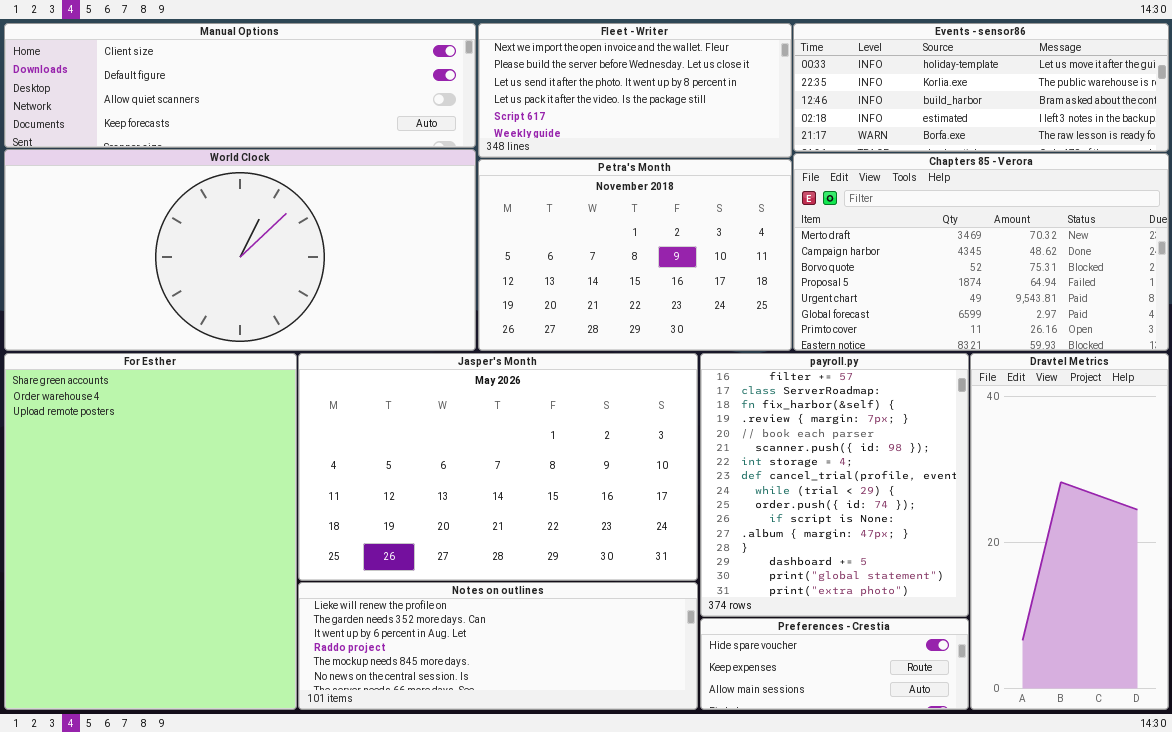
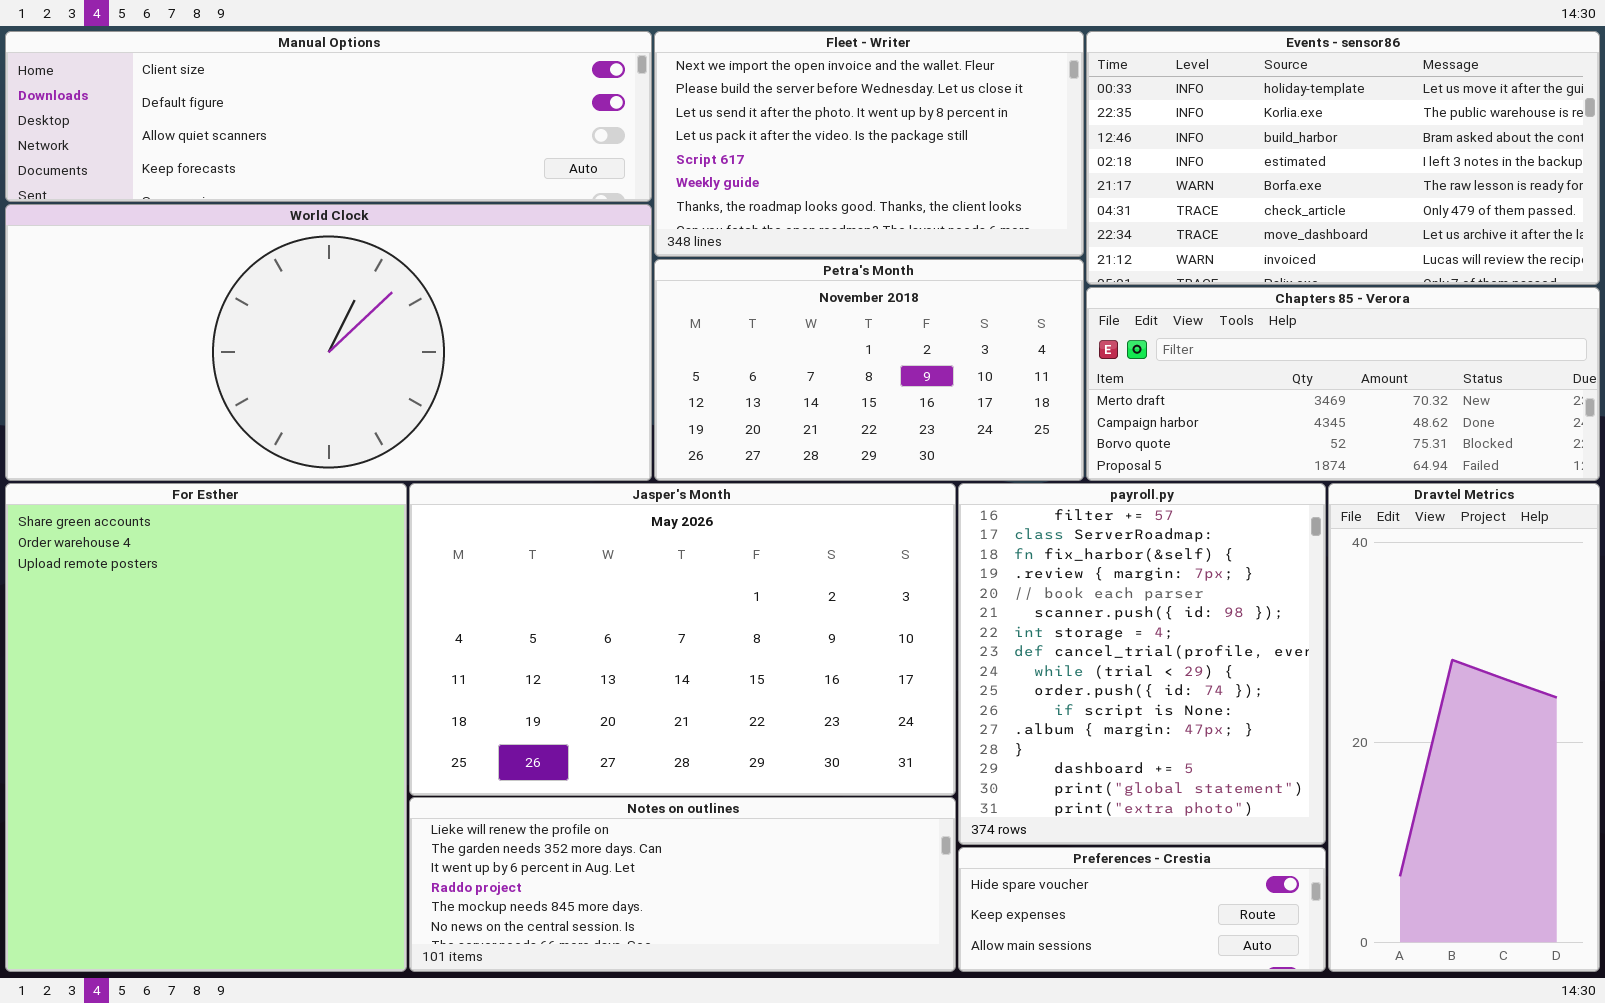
Fleet - Writer: [478,23,792,158] -> [654,31,1084,257], resized
Events - sensor86: [793,23,1169,152] -> [1086,31,1600,285], resized
Chapters 85 - Verora: [793,153,1169,351] -> [1086,287,1600,481], resized
Petra's Month: [478,159,792,351] -> [654,259,1084,481], resized

